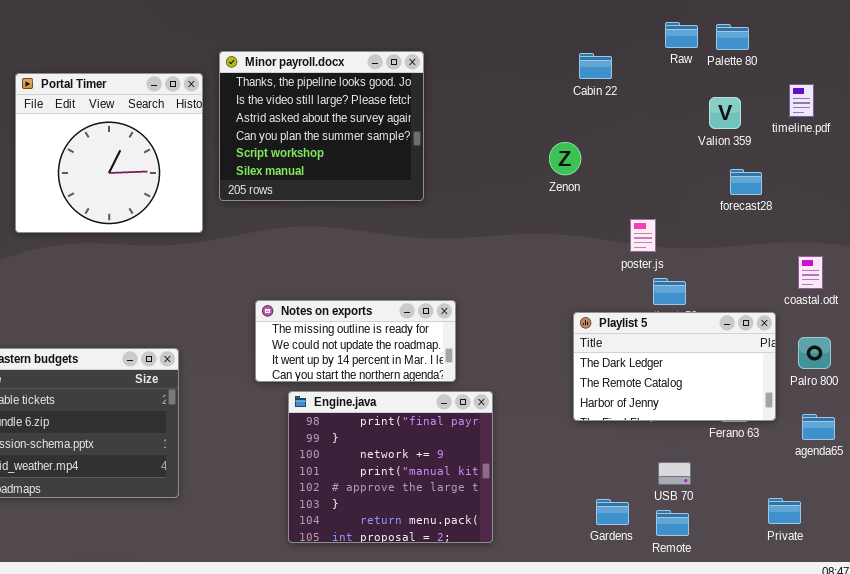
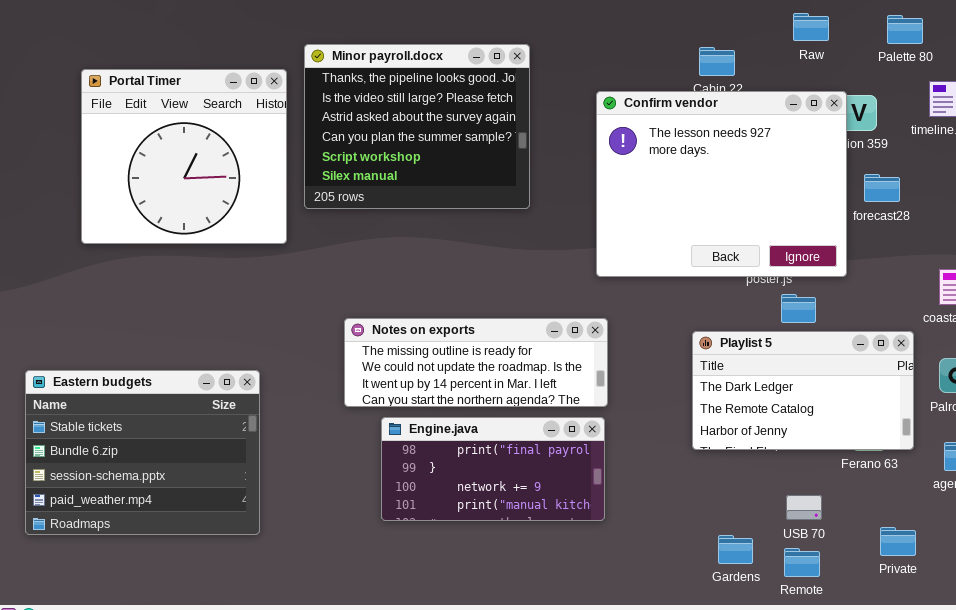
Palette 80: [716,24,749,50] -> [887,15,923,44], moved
Confirm vendor: none -> [596,91,847,277], opened
Notes on exports: [255,300,456,382] -> [344,318,608,407], resized
Engine.java: [288,391,493,543] -> [381,417,605,521], resized
Private: [768,498,801,524] -> [880,527,916,556], moved

